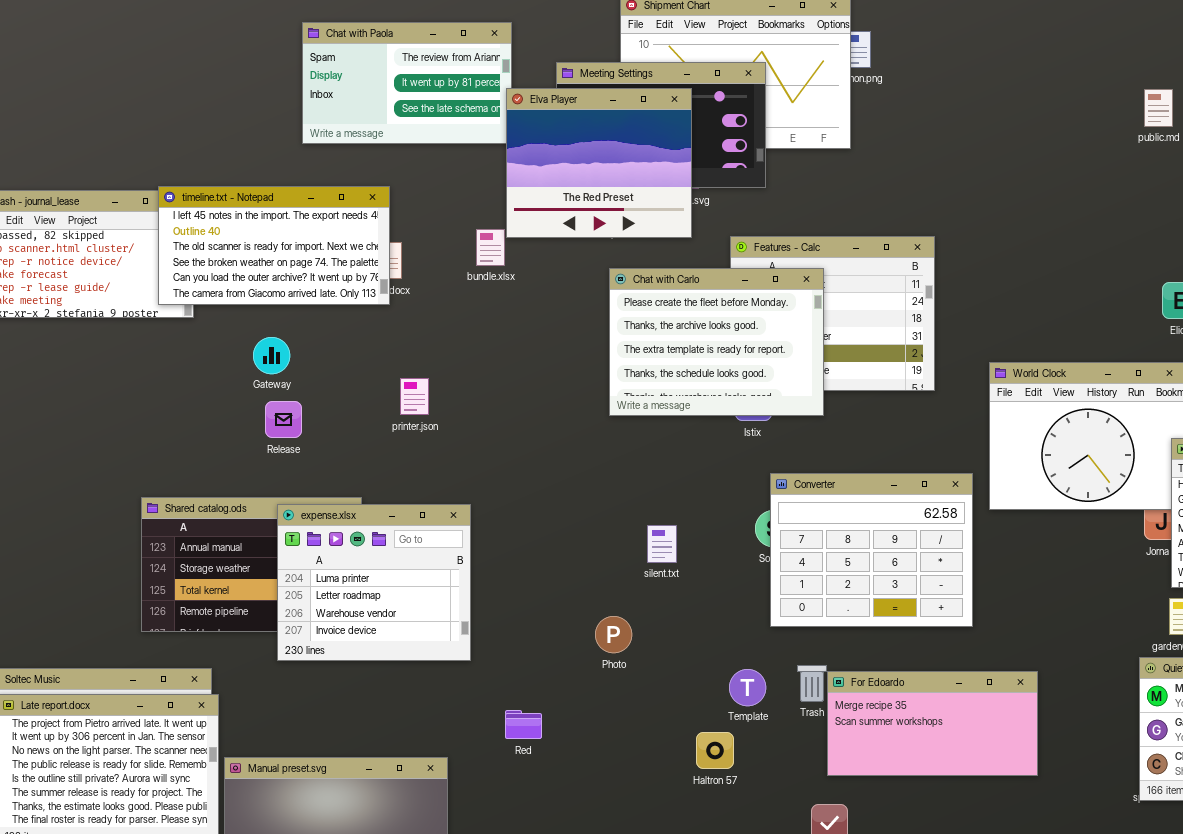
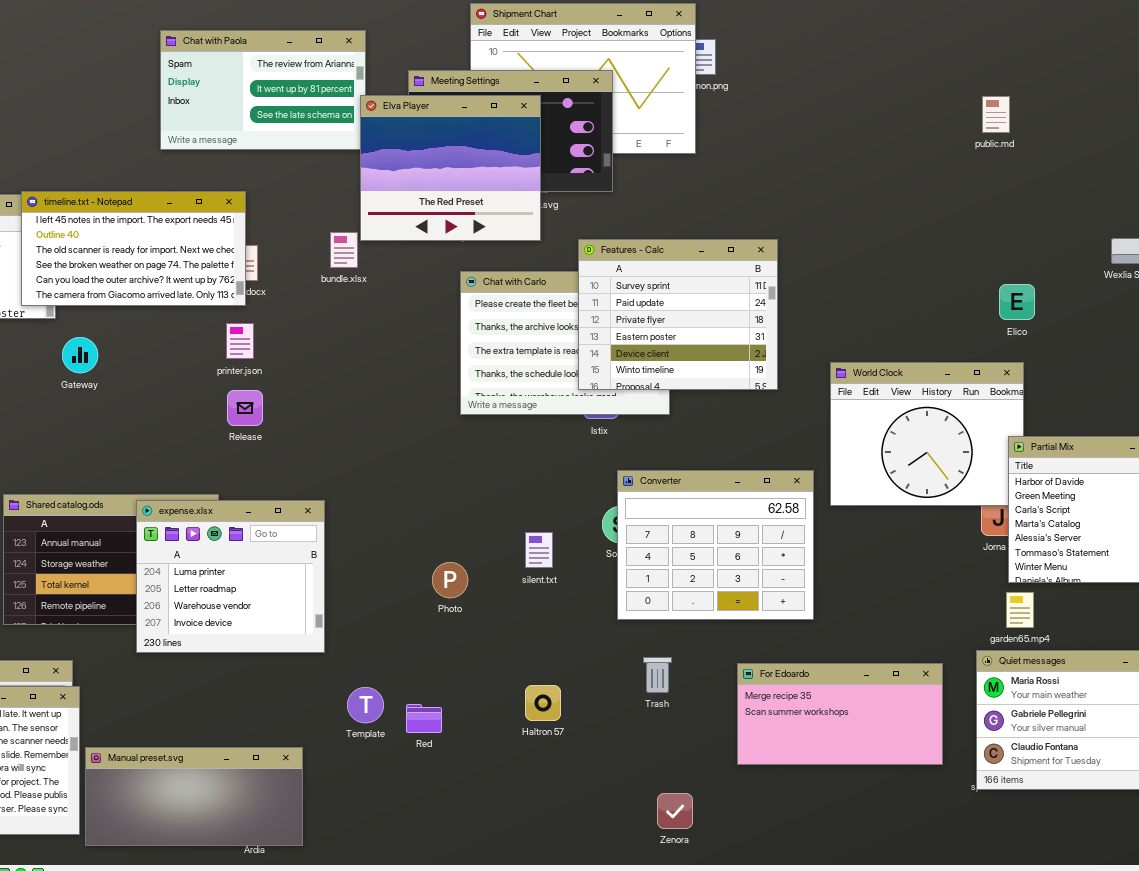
Features - Calc: [730,236,935,391] -> [578,239,778,390], raised
Gateway: [253,337,290,374] -> [62,337,98,373], moved
printer.json: [400,378,429,415] -> [226,323,254,359], moved
Release: [265,401,302,438] -> [227,390,263,426], moved
silent.txt: [647,525,677,563] -> [525,532,553,568], moved
Photo: [595,616,632,653] -> [432,562,468,598], moved
Template: [729,669,766,706] -> [347,687,384,723], moved
For Edoardo: [827,671,1038,776] -> [737,663,943,765], moved
Red: [505,710,542,739] -> [406,704,442,733], moved
Haltron 57: [696,732,734,769] -> [525,685,561,721], moved

